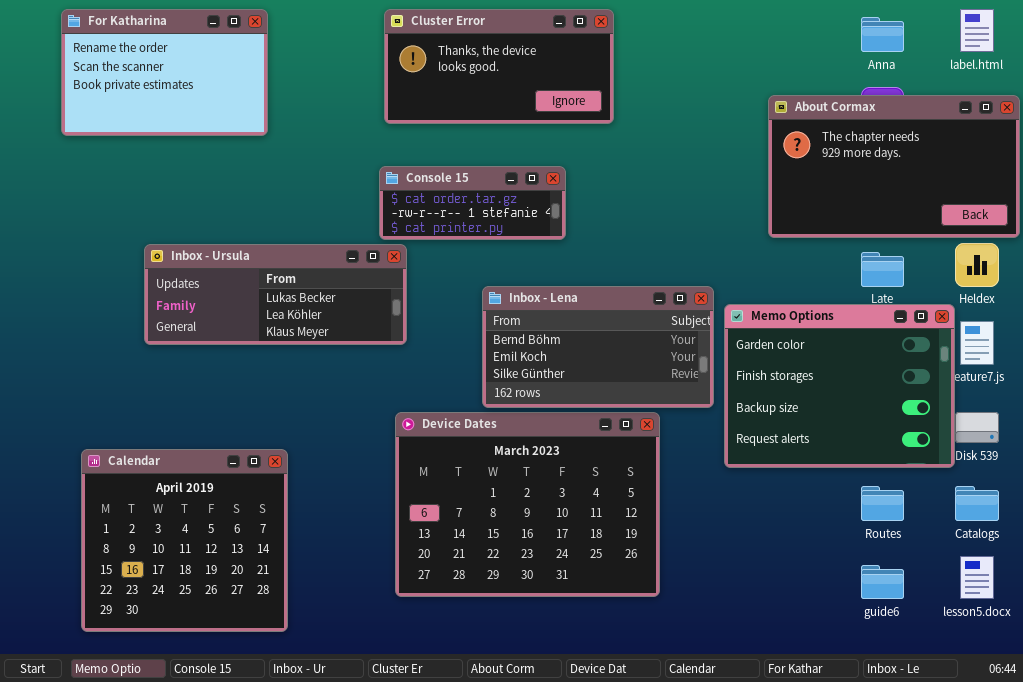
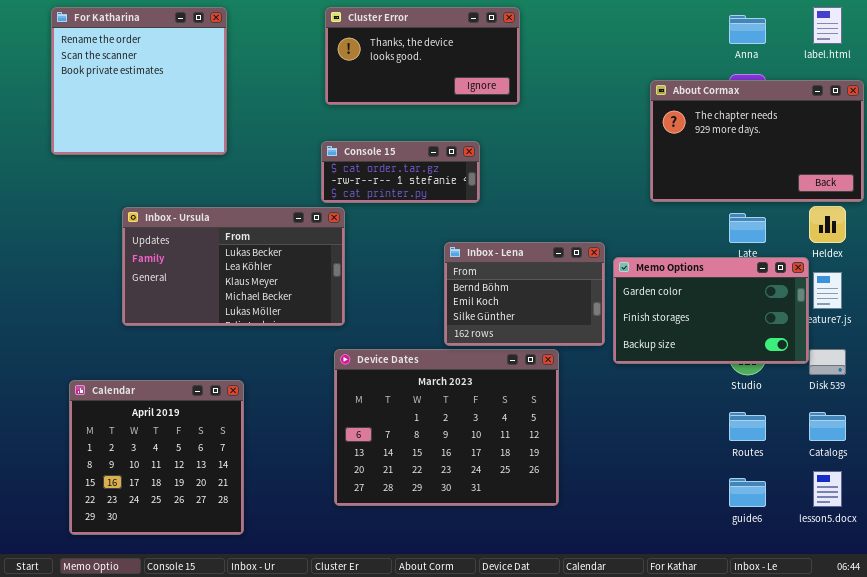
For Katharina: [61,9,268,136] -> [51,7,227,155], resized
Inbox - Ursula: [144,244,407,345] -> [122,207,345,326], resized
Inbox - Lena: [482,286,714,408] -> [444,242,605,346], resized
Memo Options: [724,304,955,468] -> [613,257,809,364], resized

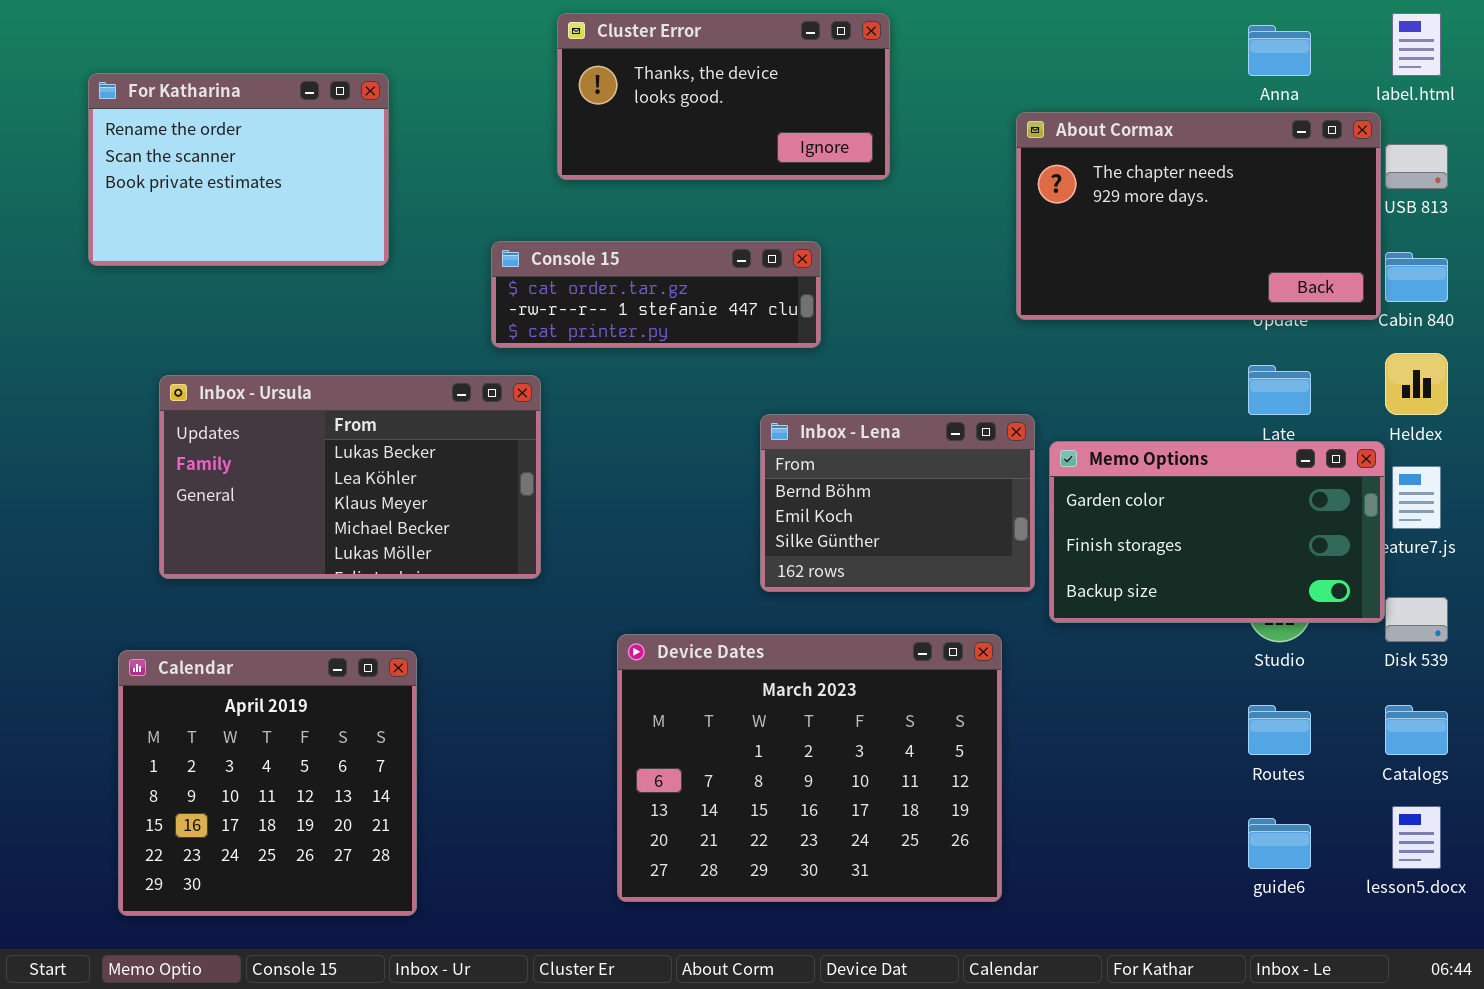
For Katharina: [51,7,227,155] -> [88,73,389,266], resized
About Cormax: [650,80,864,202] -> [1016,112,1381,320], moved
Console 15: [321,141,480,203] -> [491,241,821,348], resized
Inbox - Ursula: [122,207,345,326] -> [159,375,541,579], moved
Device Dates: [334,349,559,506] -> [617,634,1002,902], moved

